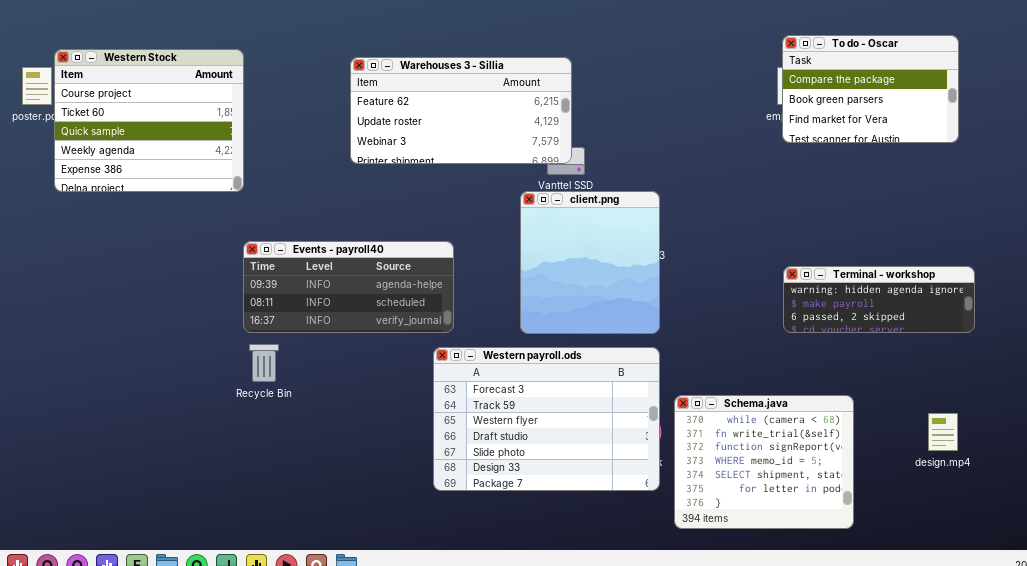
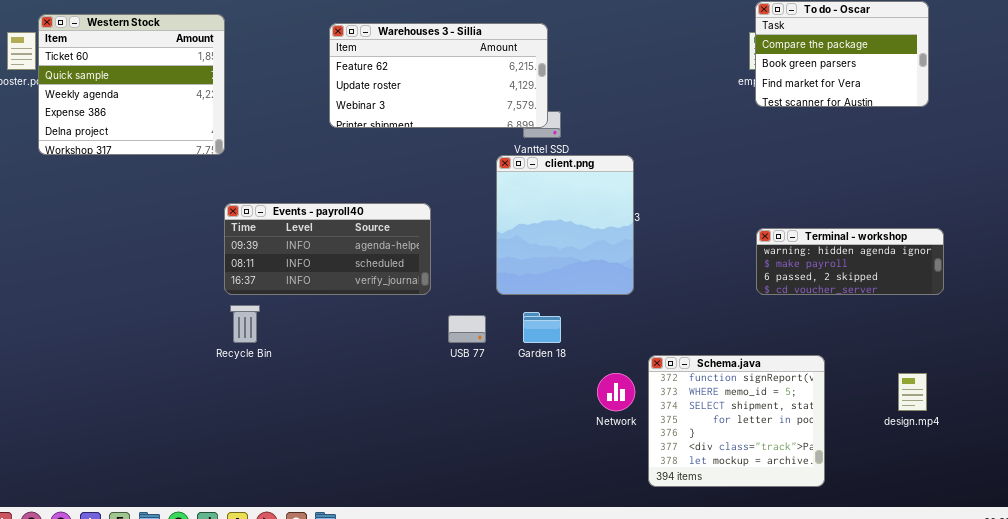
Western Stock: [54,49,244,192] -> [38,14,225,155], scrolled down 1 row
Western payroll.ods: [433,347,660,491] -> none, closed
Schema.java: [674,395,854,529] -> [648,355,825,487], scrolled down 2 rows

